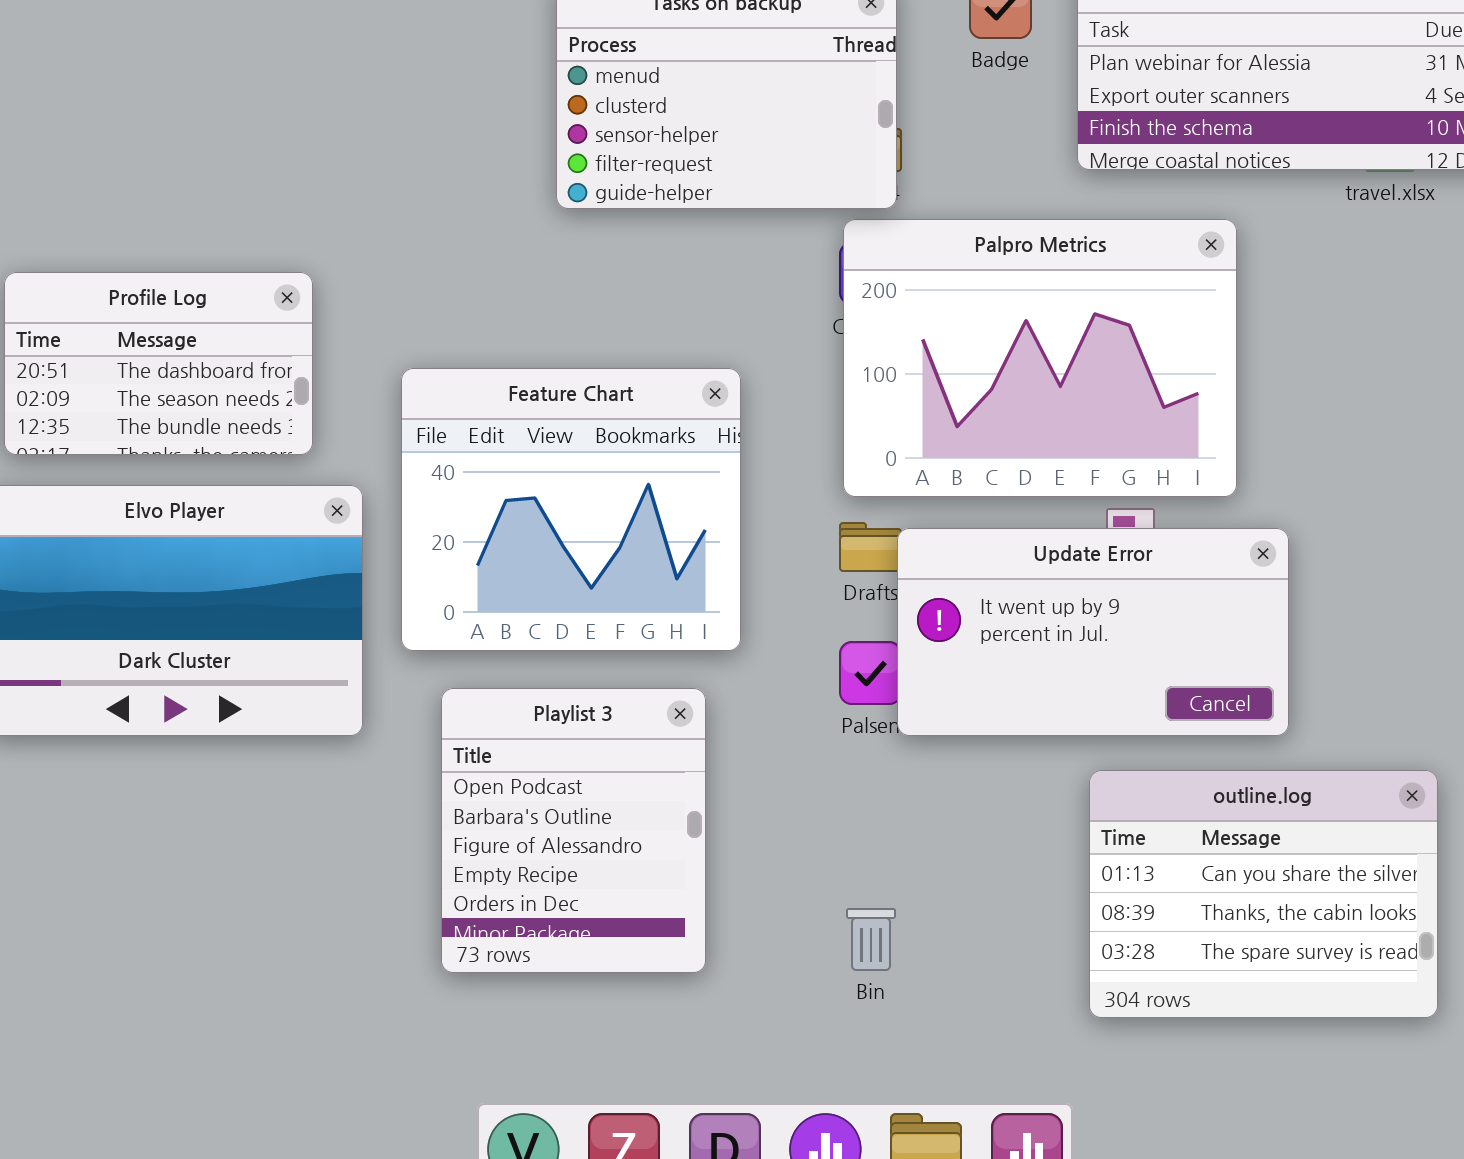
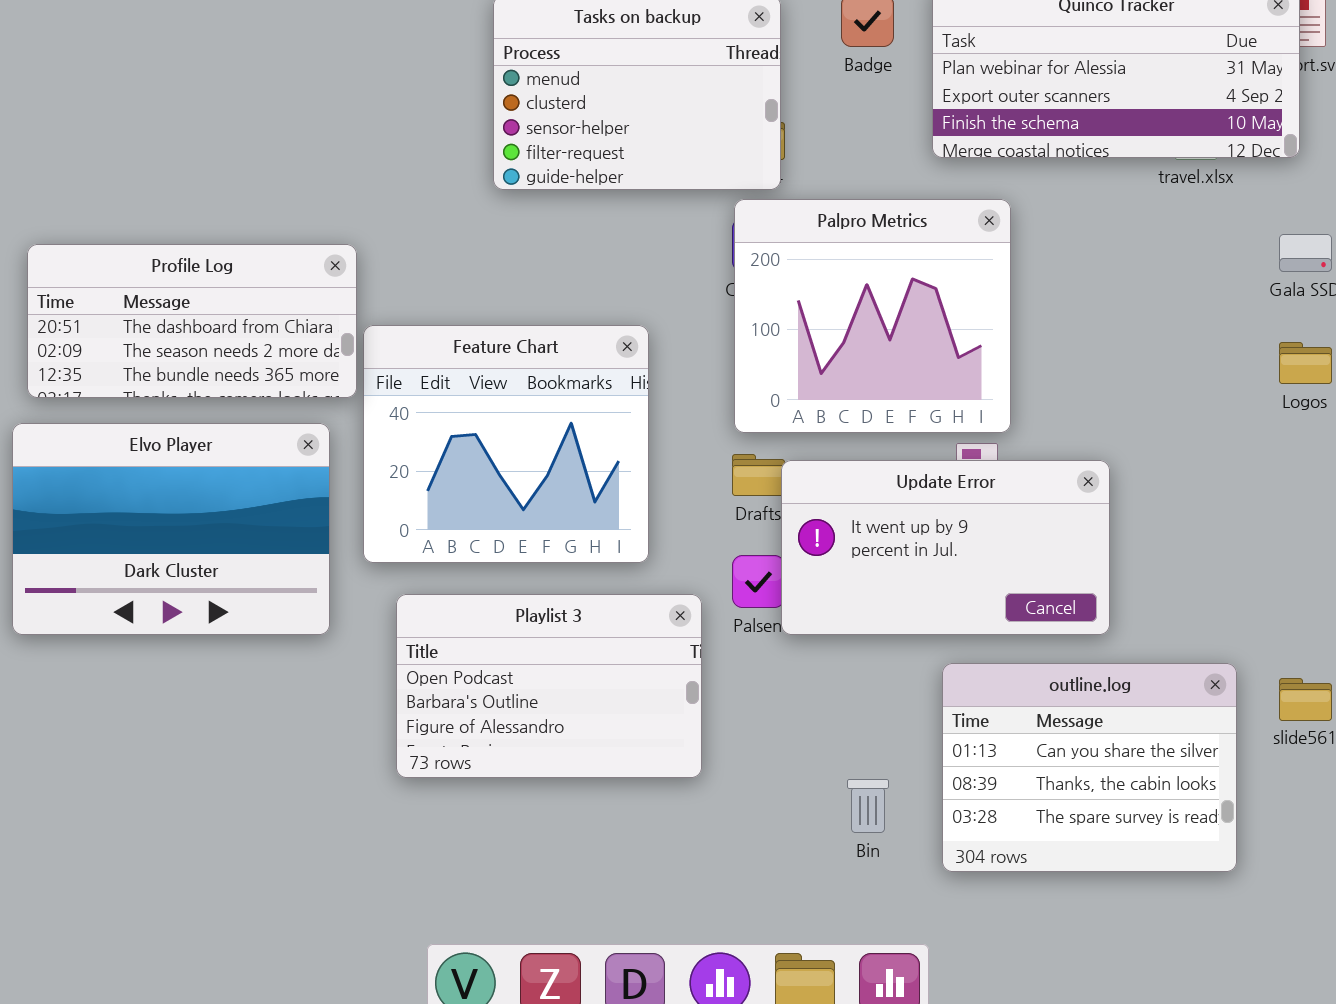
Palpro Metrics: [843,219,1237,497] -> [734,199,1011,433], resized
Profile Log: [4,272,313,455] -> [27,244,357,398], resized
Playlist 3: [441,688,706,973] -> [396,594,702,778], resized
Bin: [846,908,896,971] -> [847,779,889,833], moved

